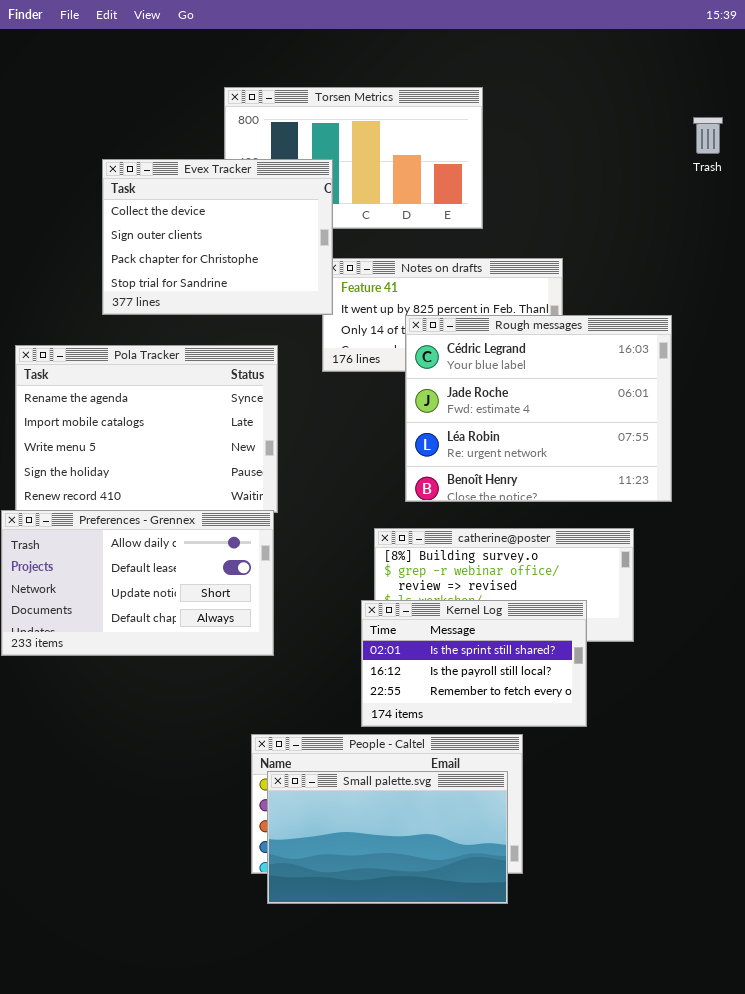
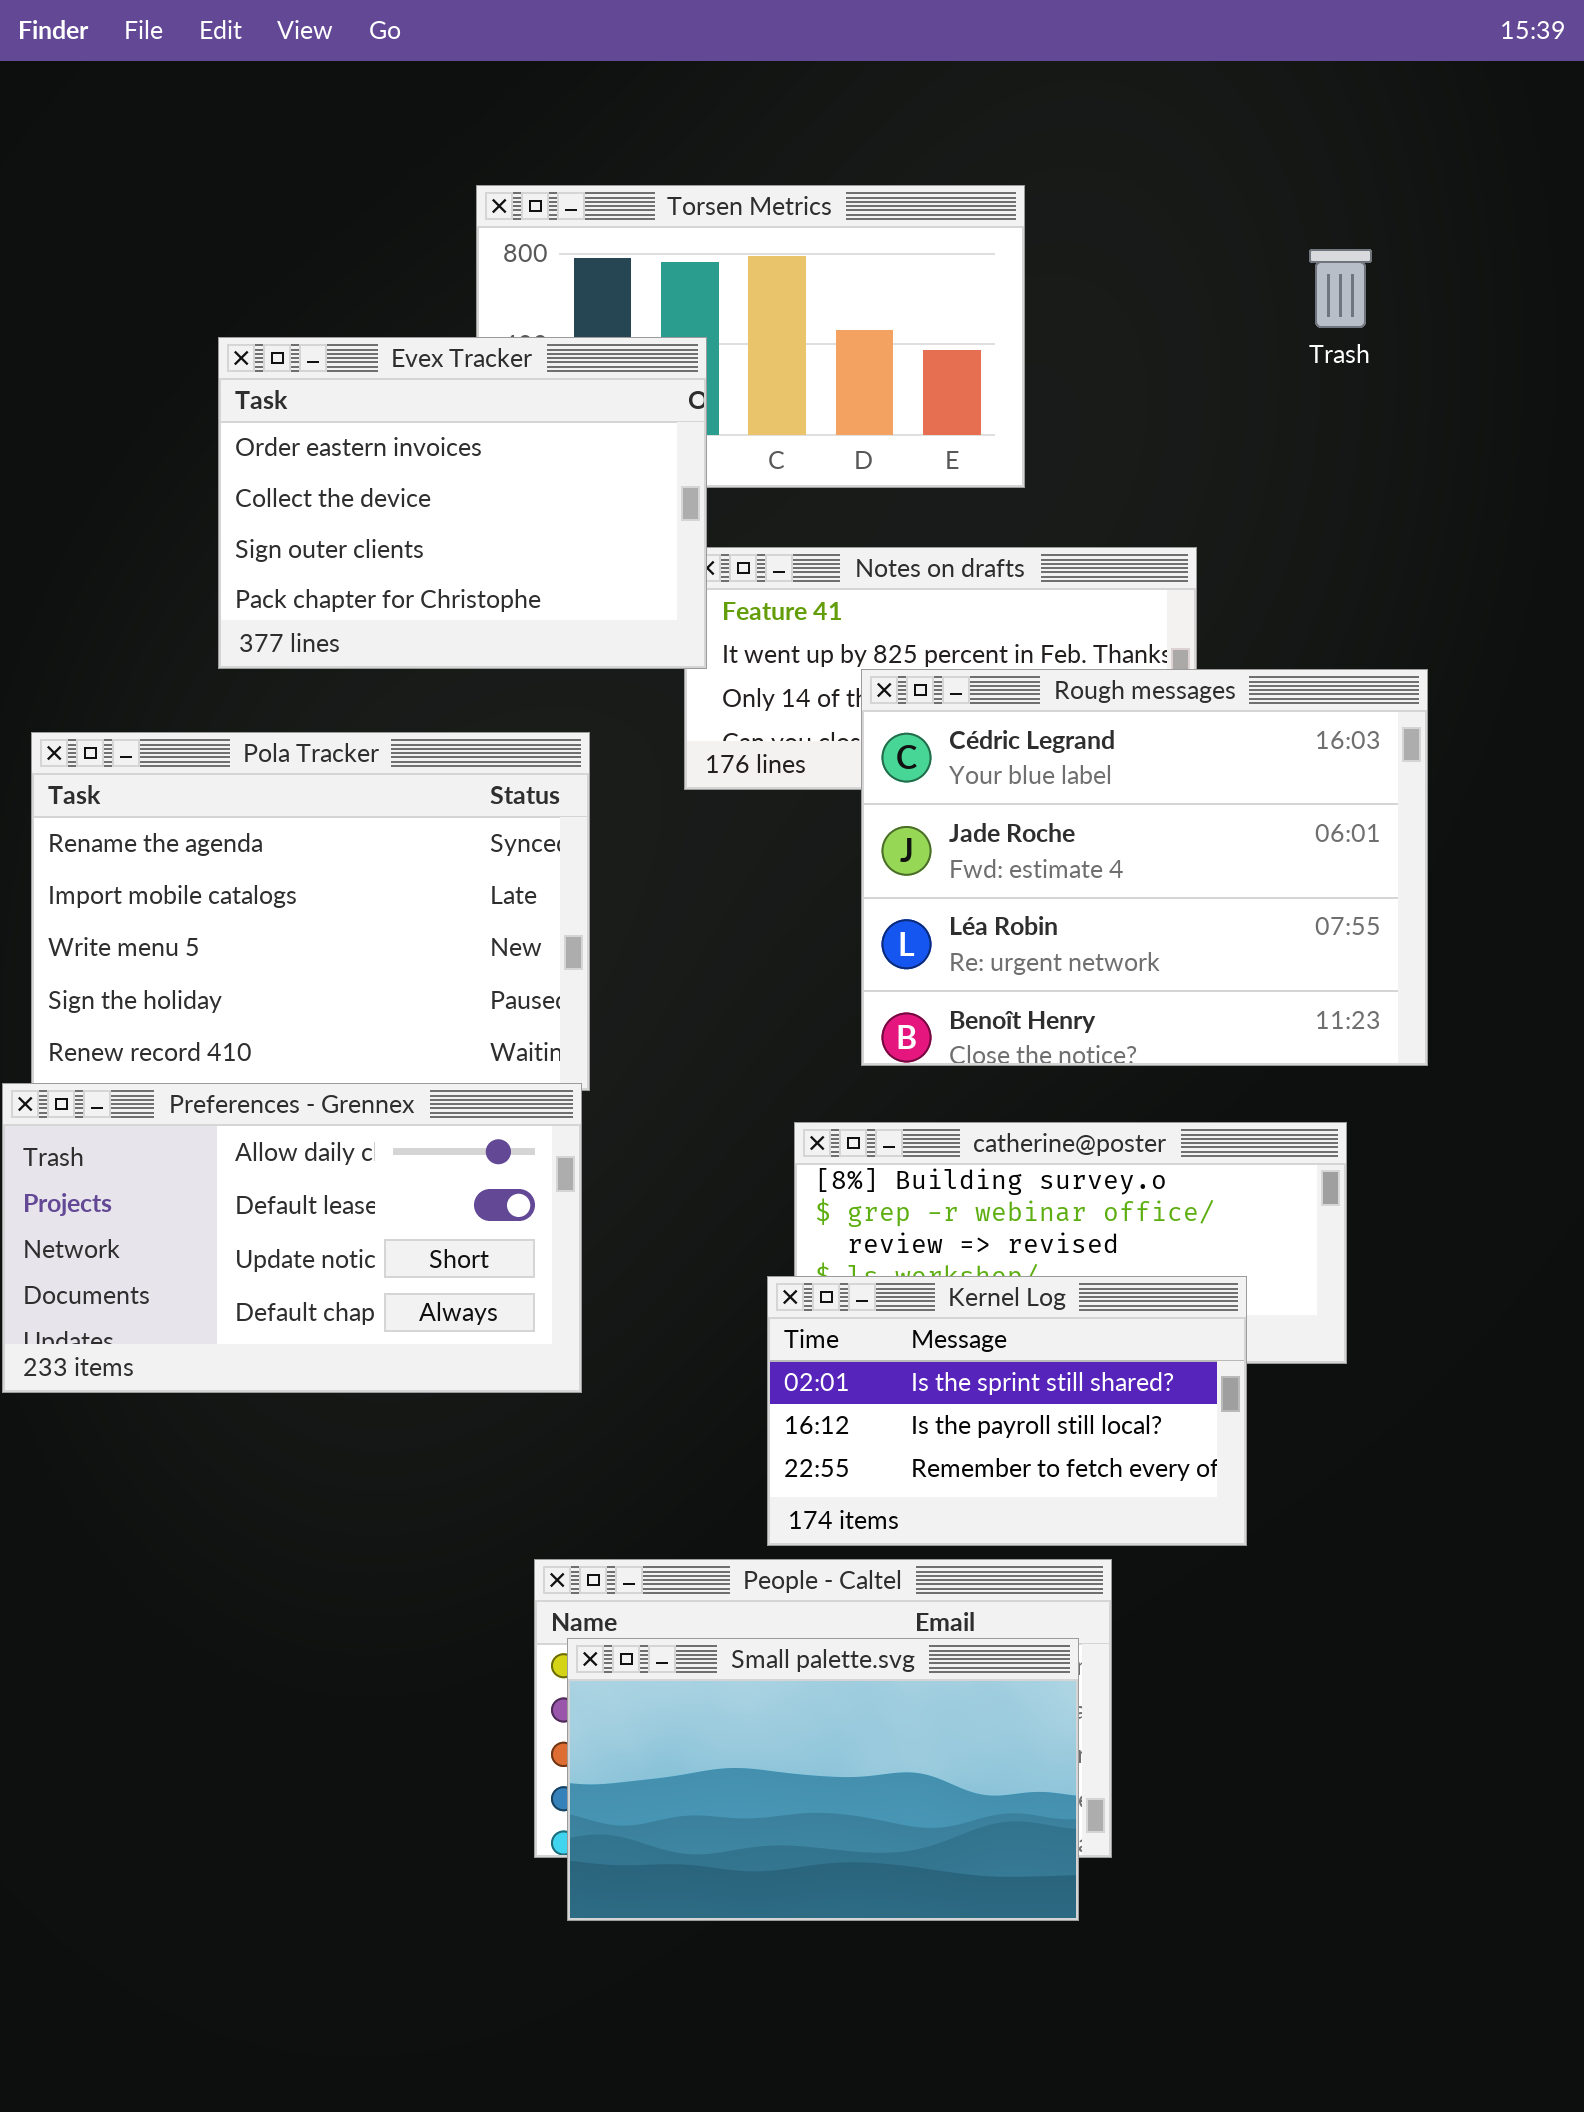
Trash: [693,117,723,154] -> [1309,249,1372,328], moved
Evex Tracker: [102,159,333,315] -> [218,337,707,669], scrolled up 1 row

